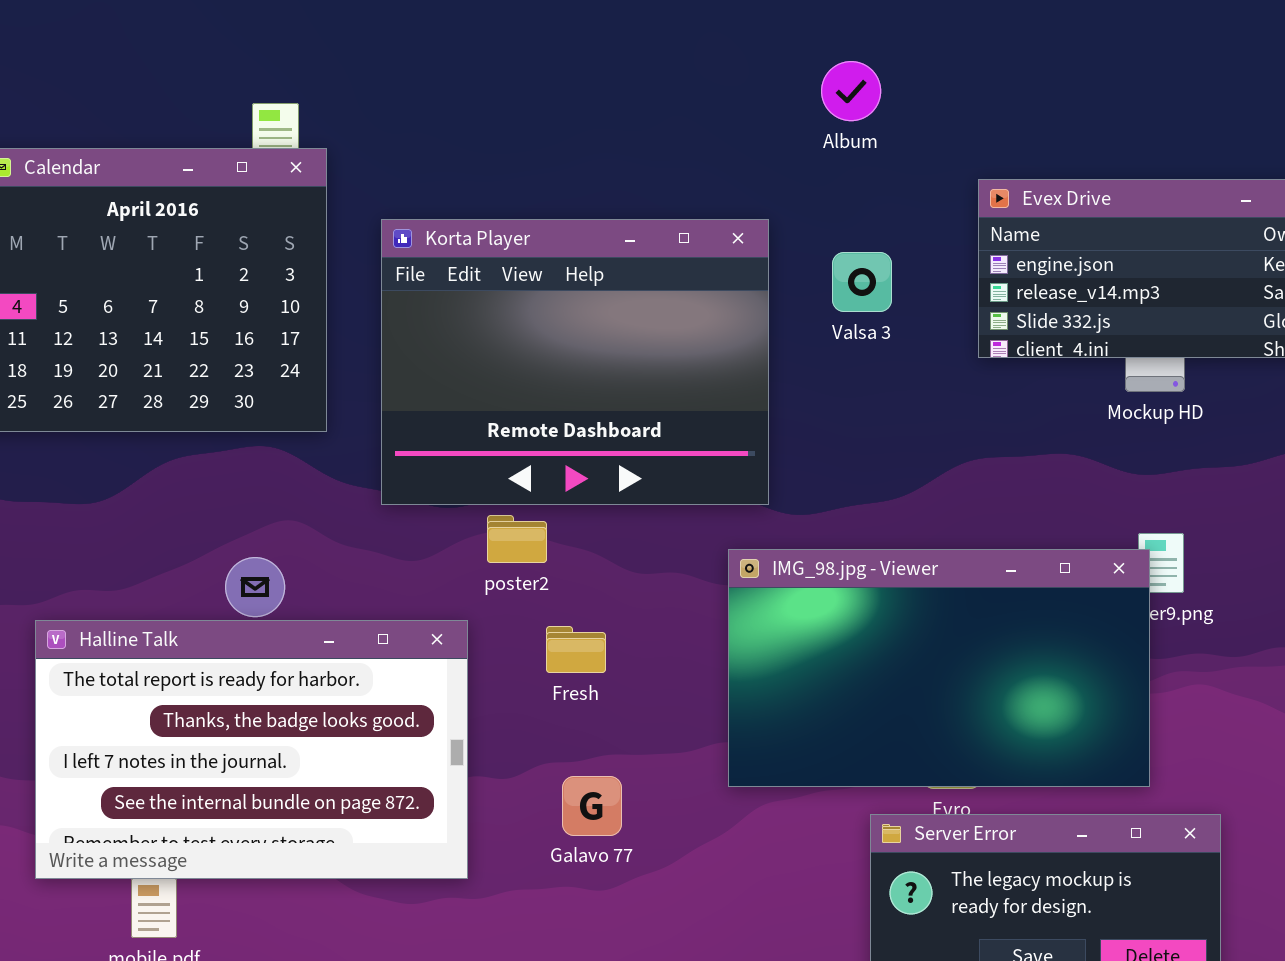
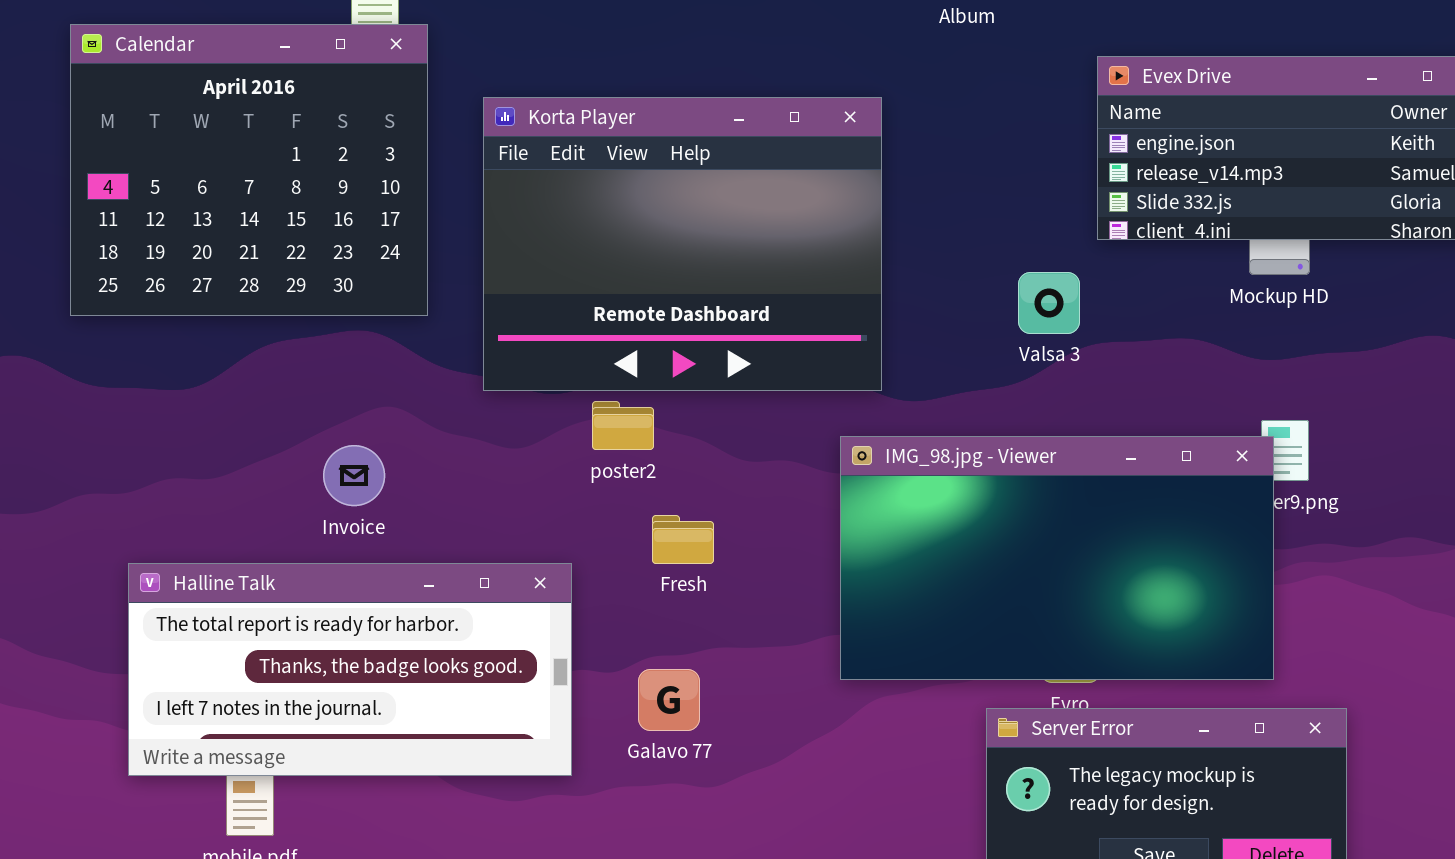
Valsa 3: [832,252,892,312] -> [1018,272,1080,334], moved
Halline Talk: [35,620,468,879] -> [128,563,572,776], resized
Galavo 77: [562,776,622,836] -> [638,669,700,731], moved

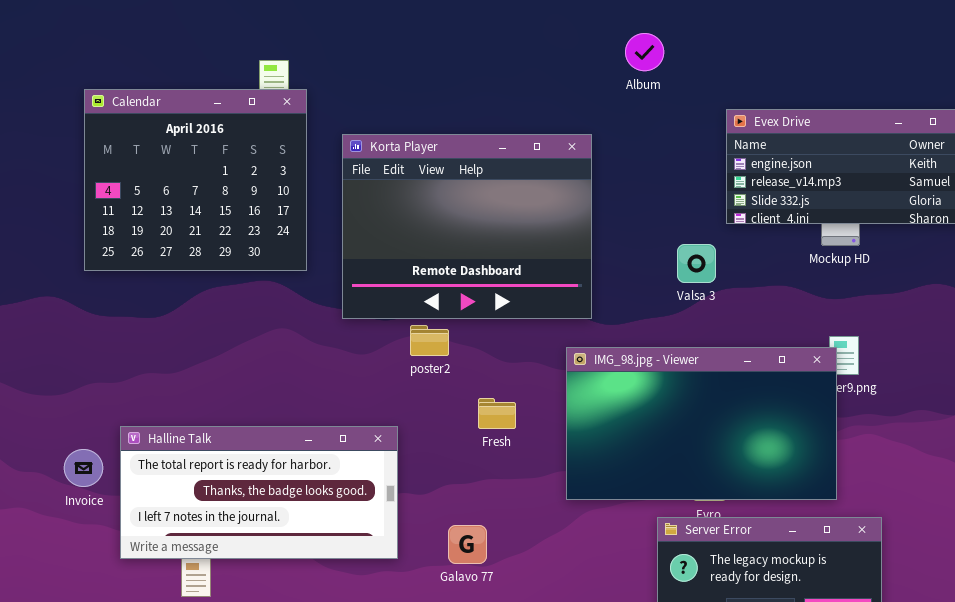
Invoice: [323,445,385,506] -> [64,449,103,487], moved
Fresh: [652,515,714,564] -> [478,398,516,429], moved
Galavo 77: [638,669,700,731] -> [448,525,487,564], moved

